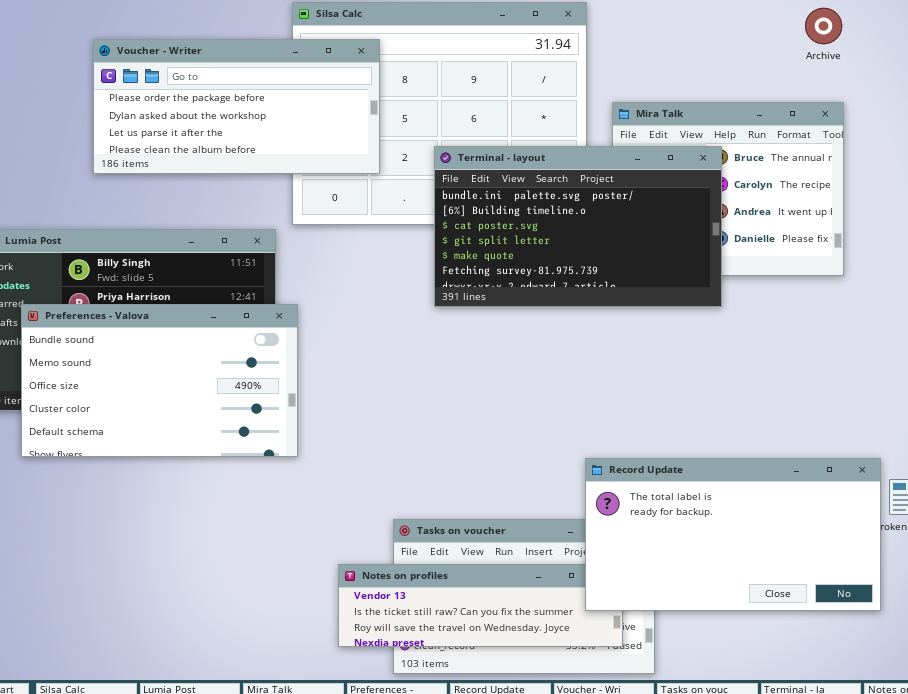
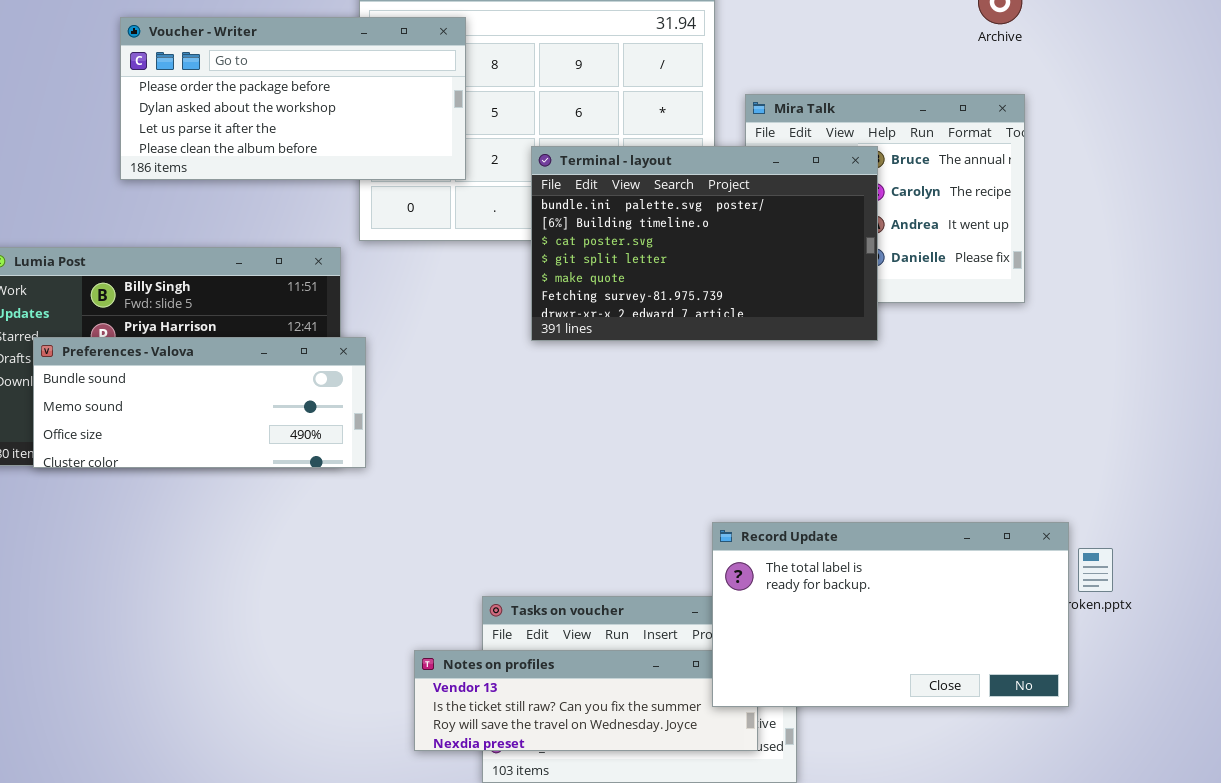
Preferences - Valova: [21,304,298,457] -> [33,337,366,468], resized

